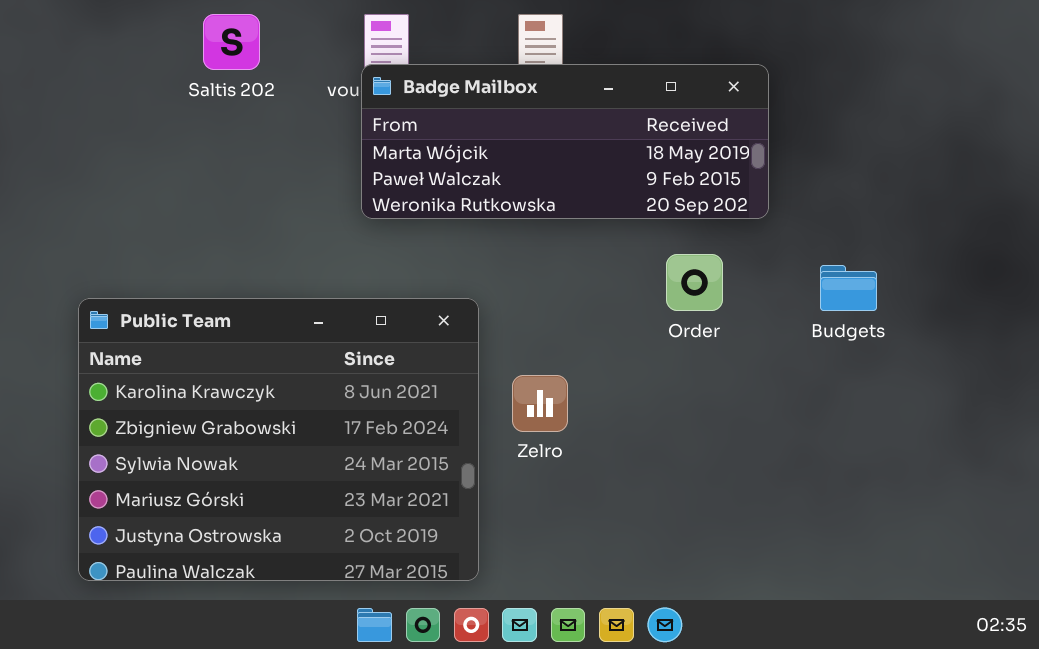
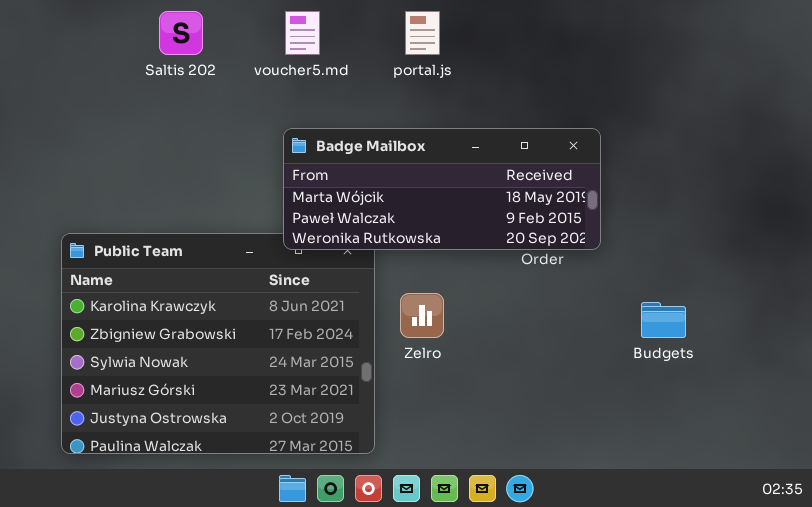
Badge Mailbox: [361,64,769,219] -> [283,128,601,250], moved
Budgets: [820,265,877,311] -> [641,302,686,338], moved

